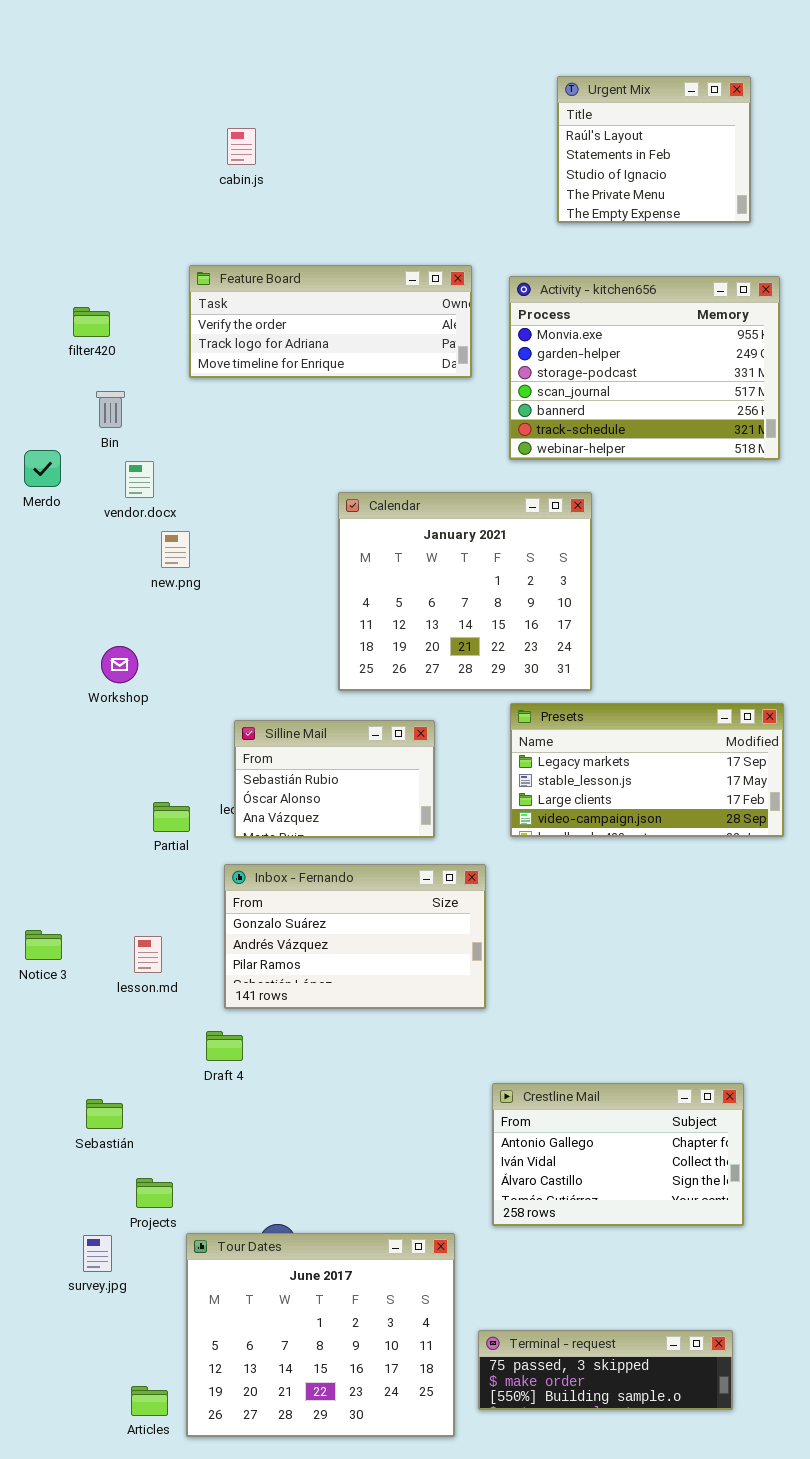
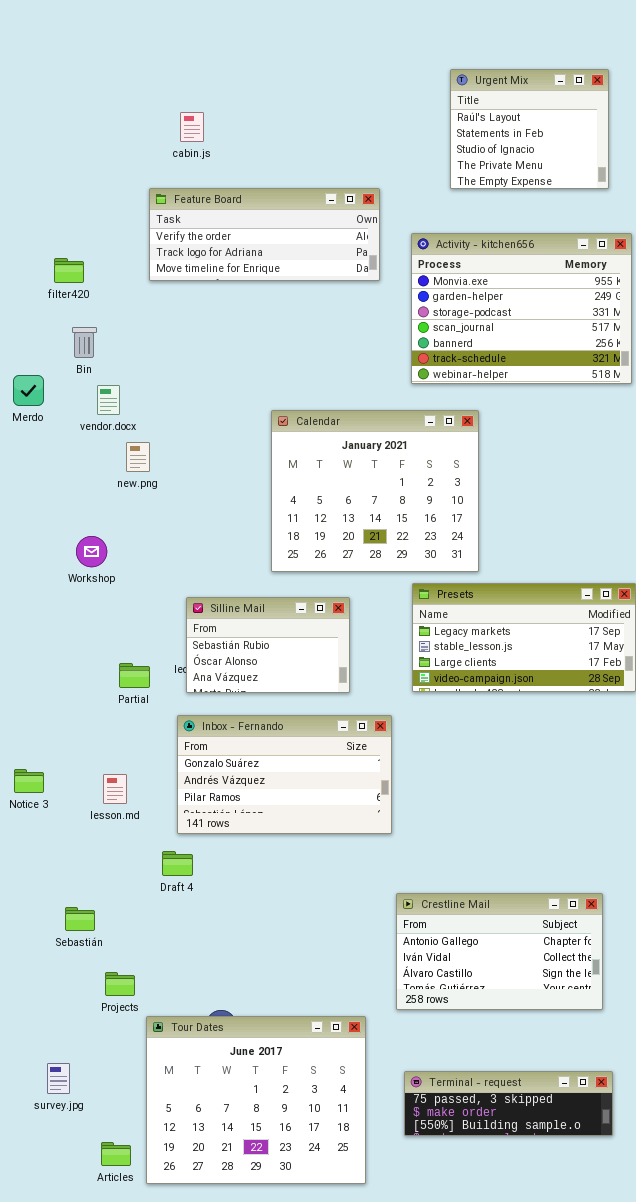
Feature Board: [189,265,472,378] -> [149,188,380,281], moved
survey.jpg: [83,1235,112,1272] -> [47,1063,70,1094], moved
Terminal - request: [478,1330,733,1410] -> [404,1071,613,1136], moved

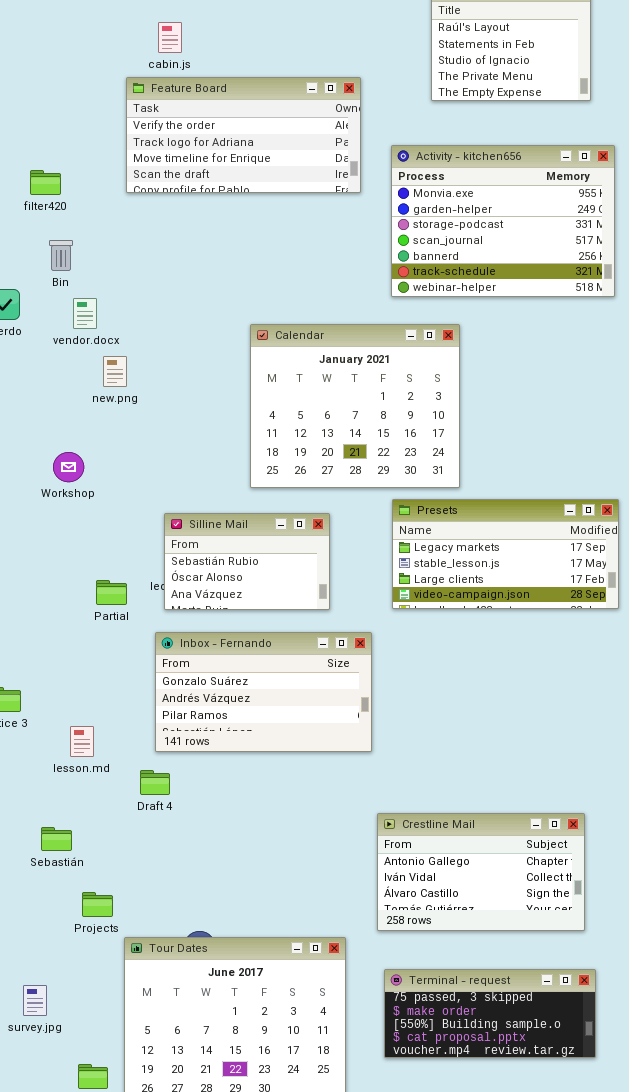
Feature Board: [149,188,380,281] -> [126,77,361,193], resized
lesson.md: [103,774,127,804] -> [70,726,94,757], moved
Terminal - request: [404,1071,613,1136] -> [384,969,596,1058], resized

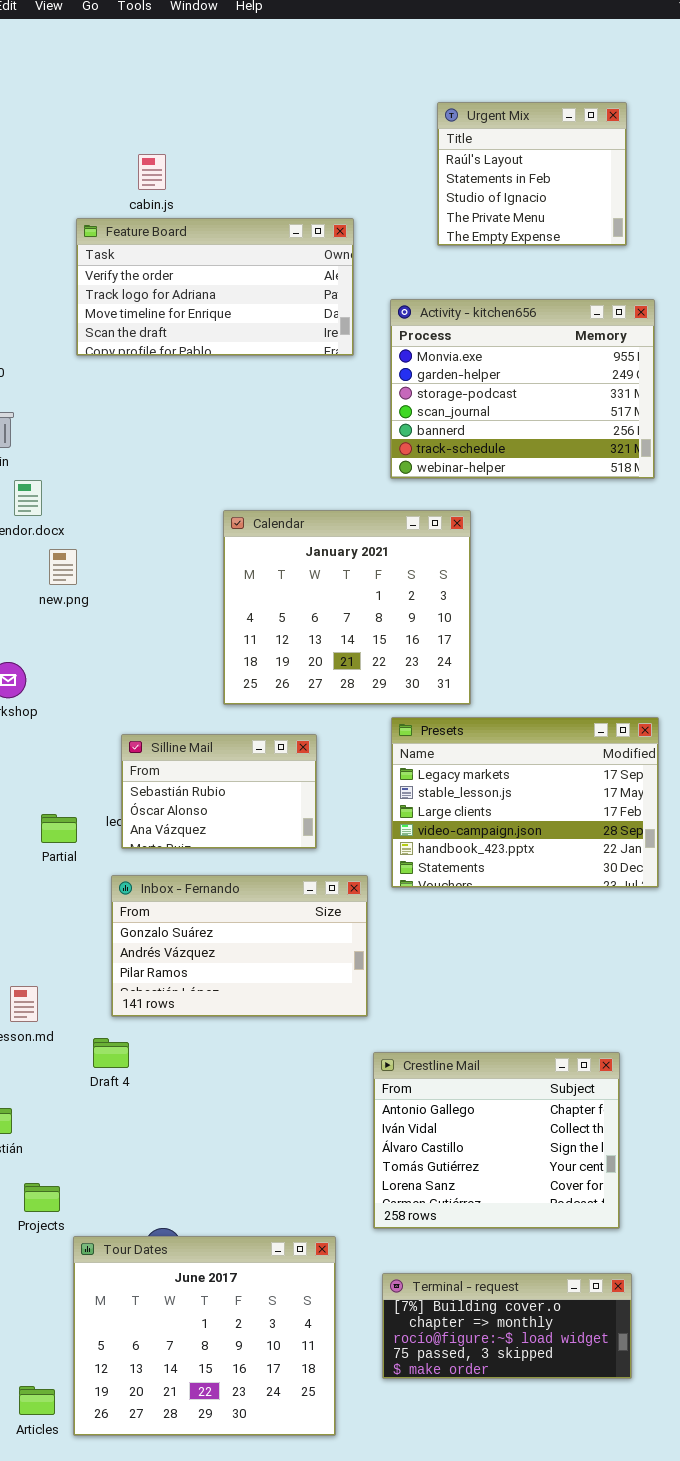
cabin.js: [158,22,182,53] -> [138,154,166,190], moved
Presets: [392,499,619,609] -> [391,717,659,888], resized
Crestline Mail: [377,813,585,931] -> [373,1052,620,1229], resized
Terminal - request: [384,969,596,1058] -> [382,1273,632,1379], scrolled up 3 rows

